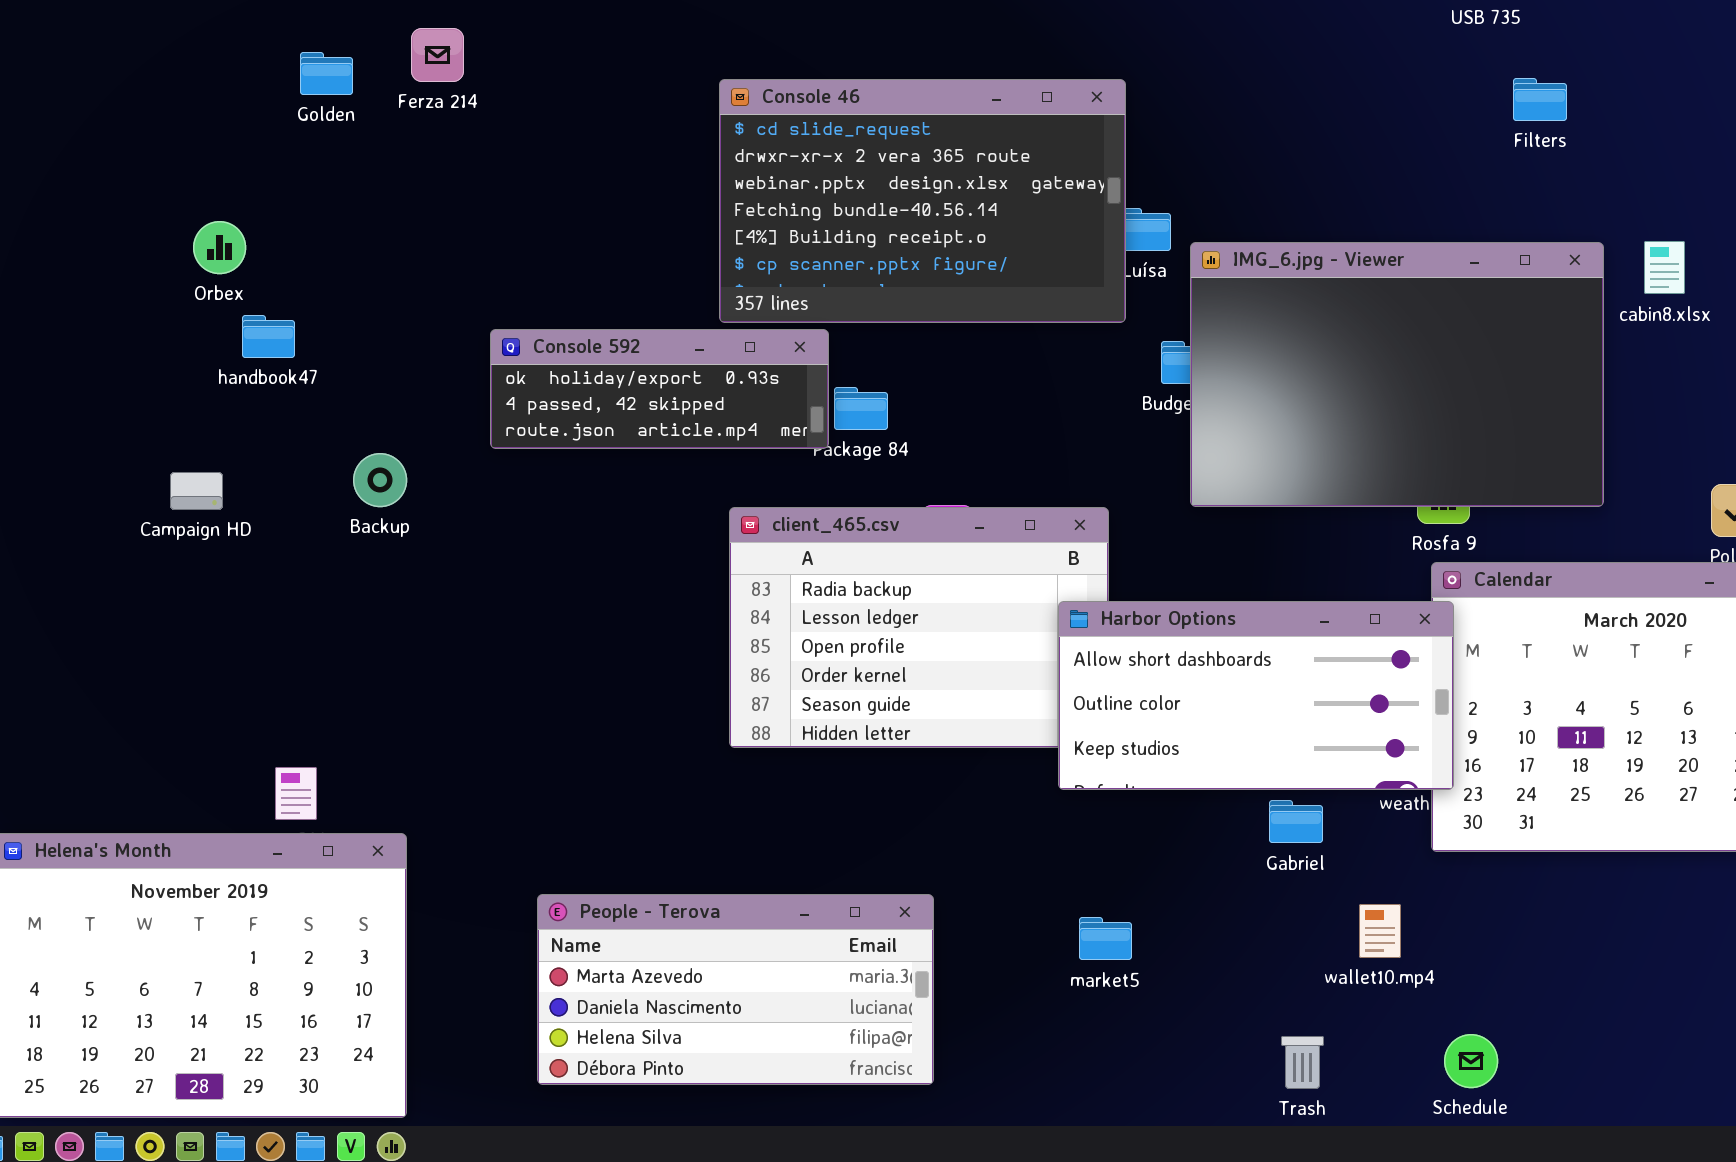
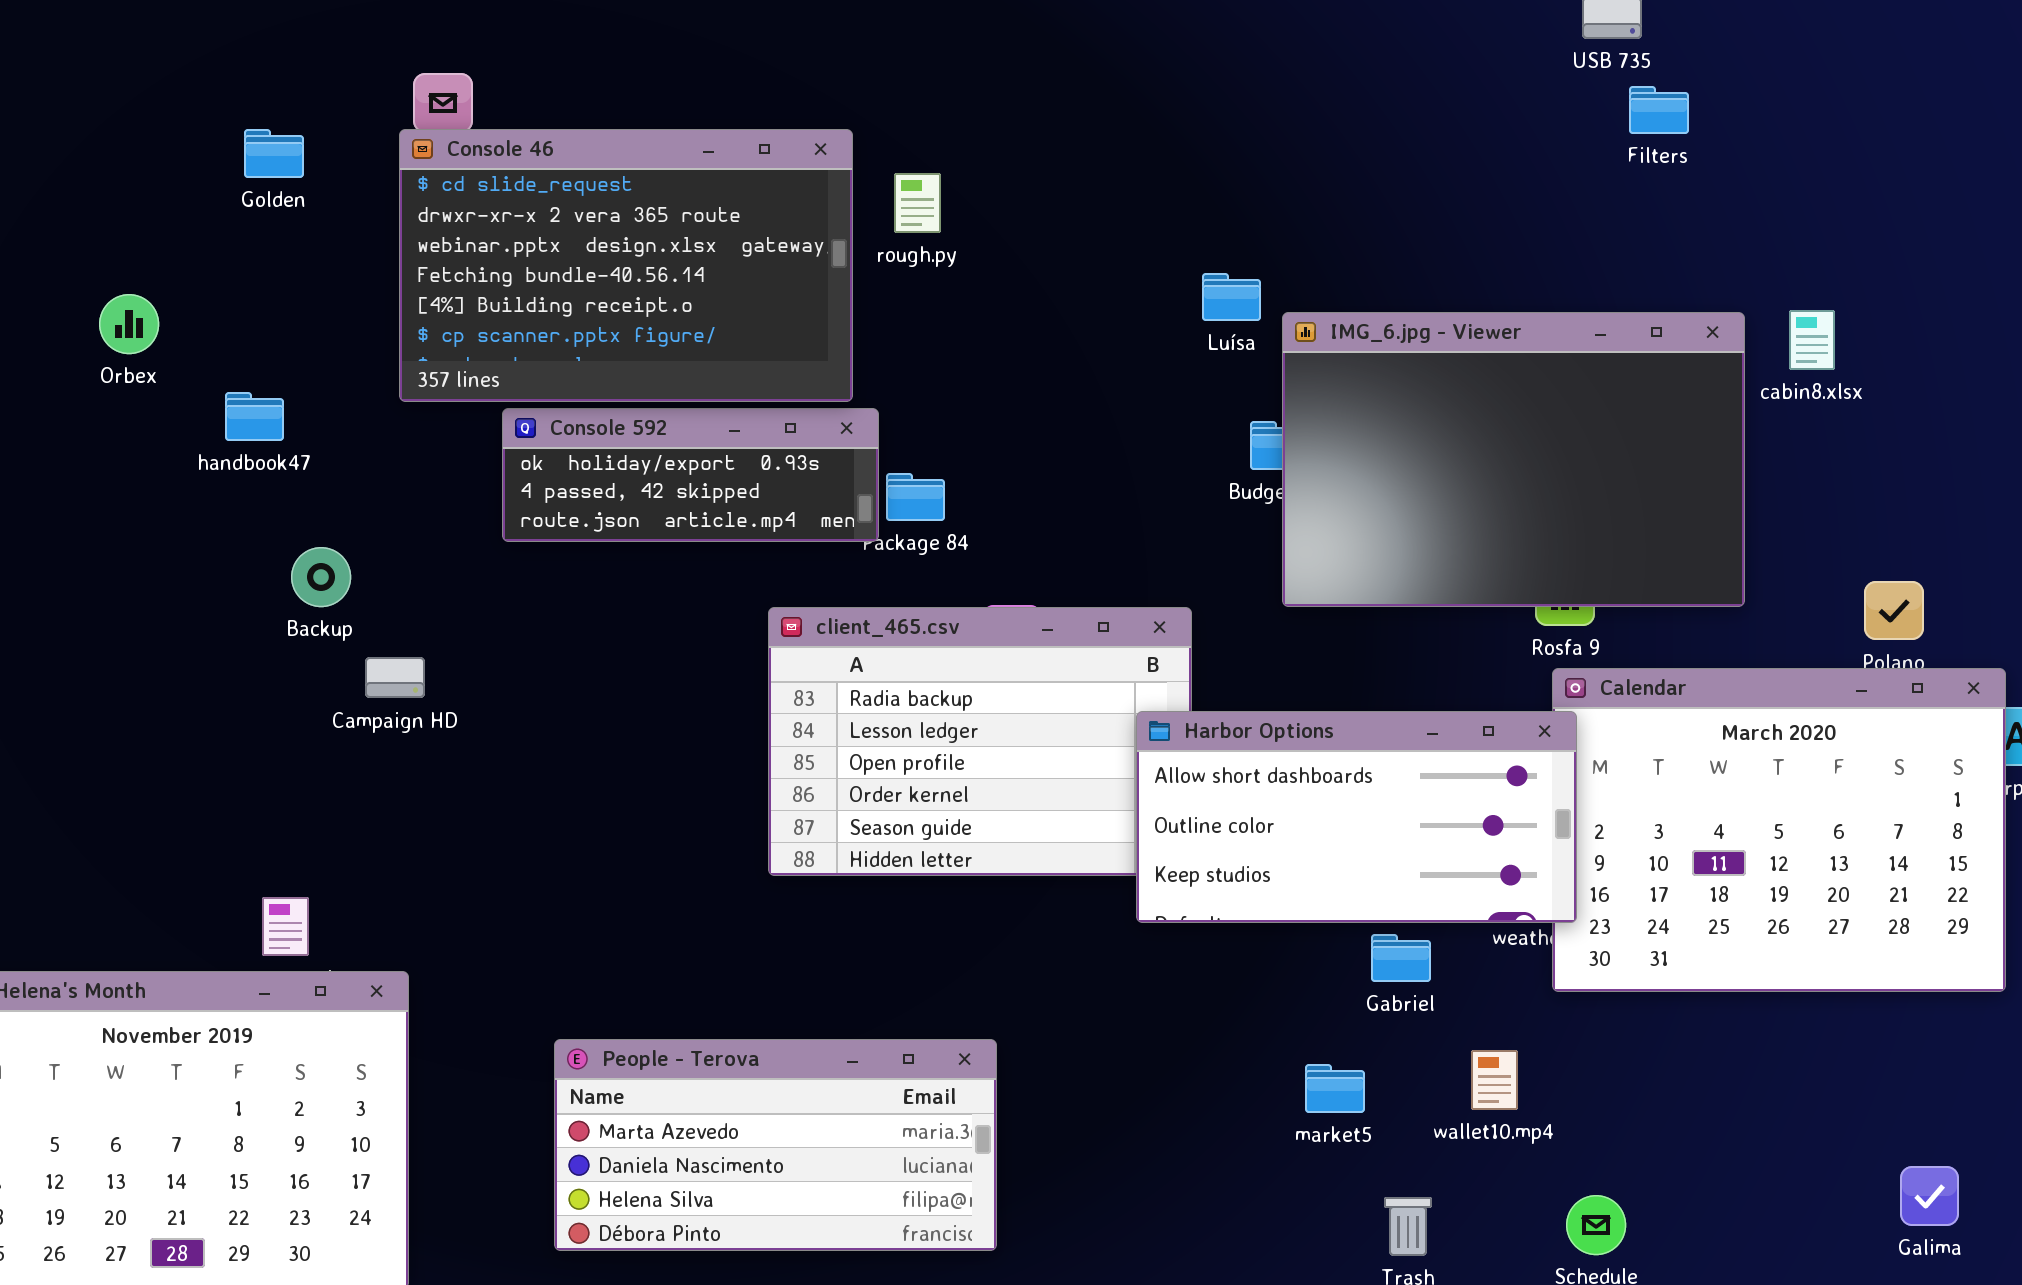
Golden: [300,52,353,95] -> [244,129,304,178], moved
Filters: [1513,78,1567,121] -> [1629,86,1689,134], moved
Console 46: [719,79,1126,323] -> [399,129,853,402], moved
Orbex: [193,221,246,274] -> [99,294,159,354], moved
Backup: [353,453,407,507] -> [291,547,351,607], moved
Campaign HD: [170,472,223,510] -> [365,657,425,698], moved
market5: [1079,917,1132,960] -> [1305,1064,1365,1113], moved

